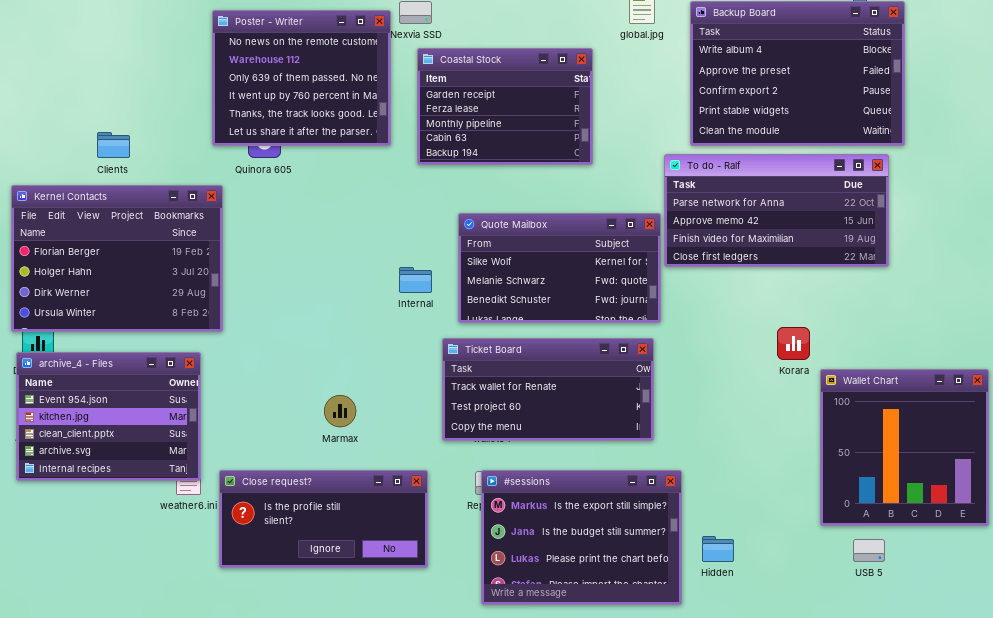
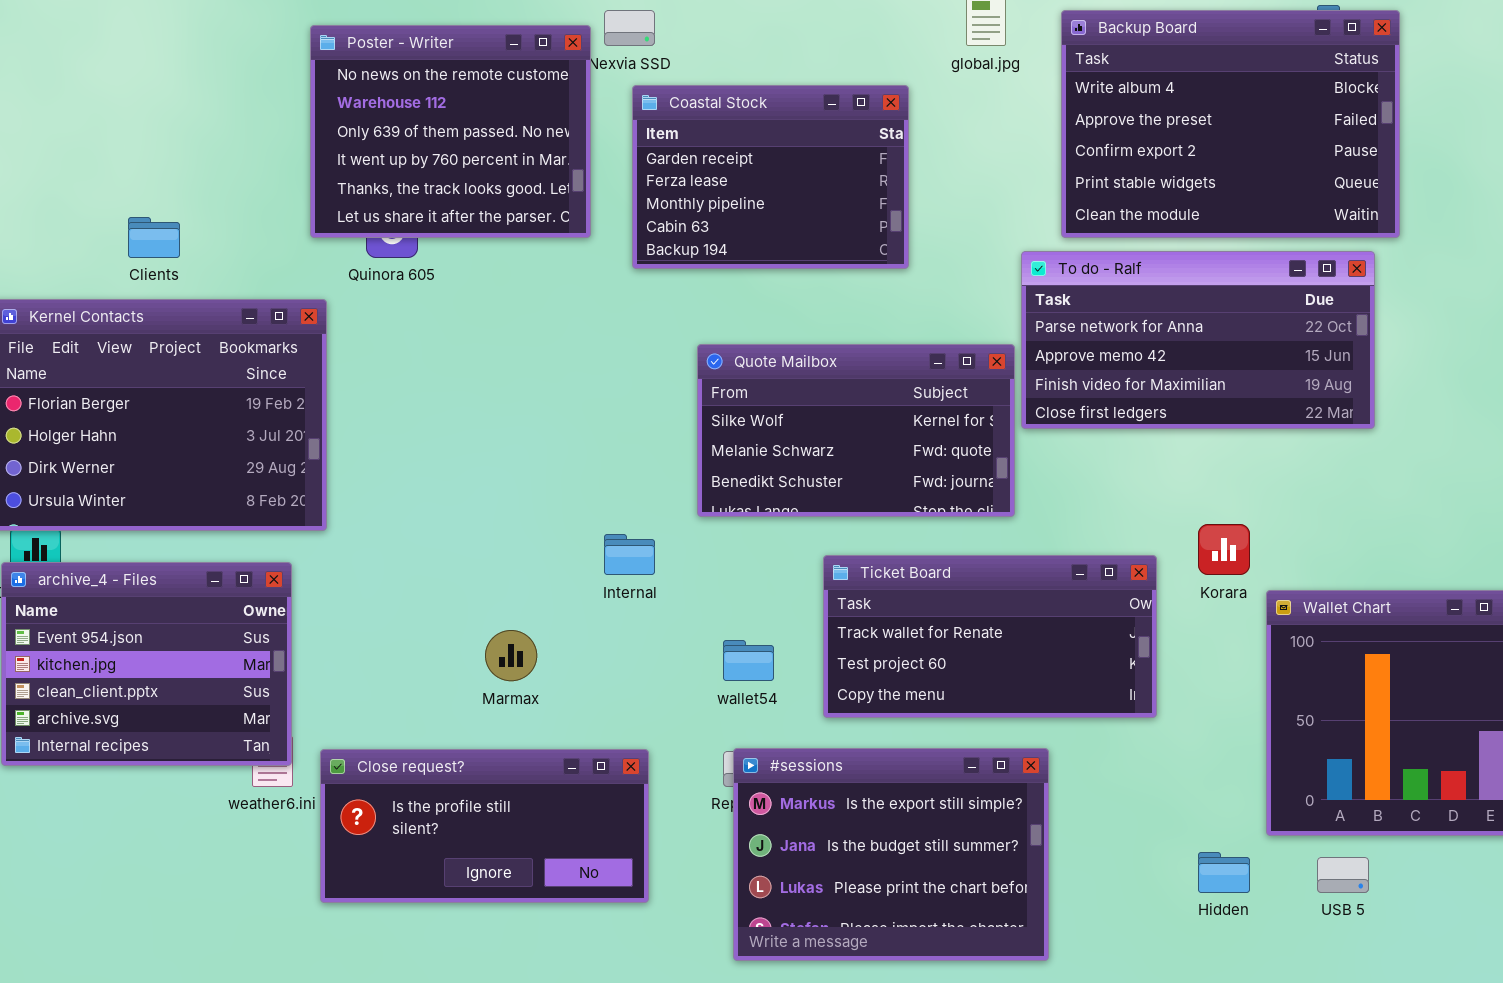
Internal: [399,267,432,293] -> [604,534,655,575], moved
Ticket Board: [442,338,654,441] -> [823,555,1157,718], moved
Hidden: [702,536,734,562] -> [1198,852,1250,893], moved

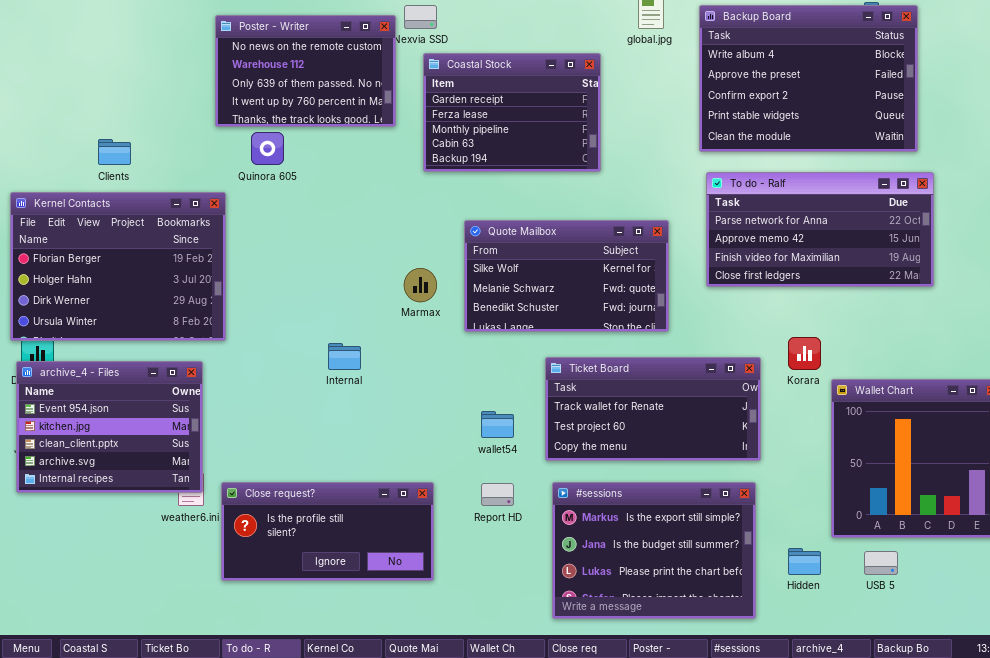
Poster - Writer: [310,25,591,238] -> [215,15,396,127], resized
To do - Ralf: [1021,251,1375,429] -> [706,172,934,287], moved
Internal: [604,534,655,575] -> [328,343,361,370], moved
Marmax: [485,630,537,681] -> [404,268,437,302], moved
#sessions: [733,748,1049,961] -> [552,482,756,619], moved

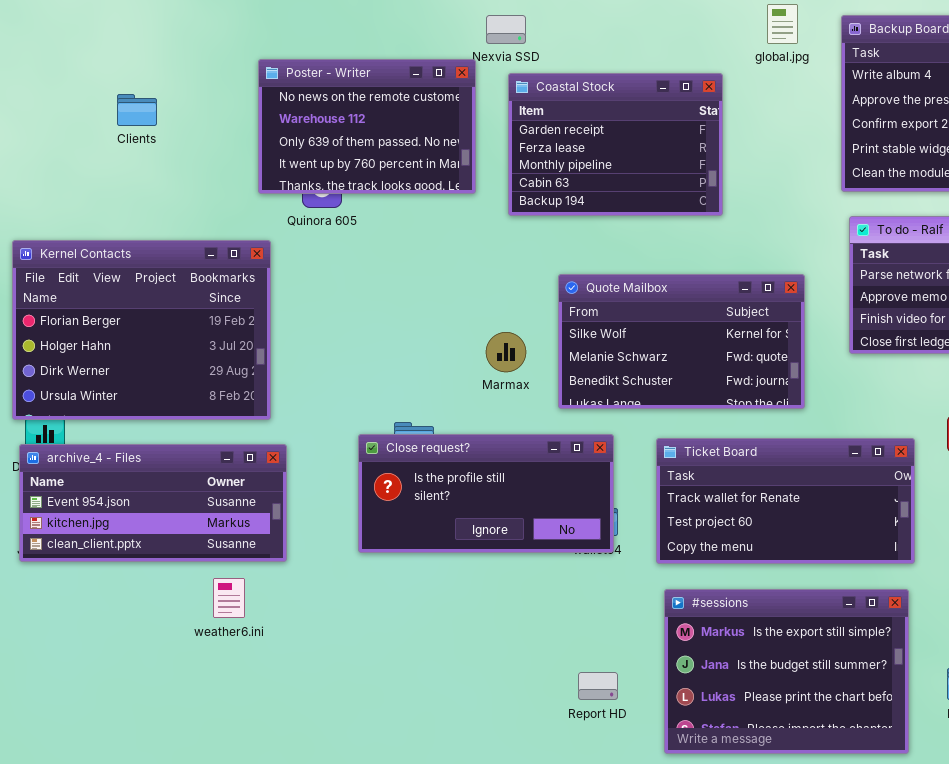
Poster - Writer: [215,15,396,127] -> [258,59,476,194], moved
Clients: [98,139,131,165] -> [117,94,157,126], moved
archive_4 - Files: [16,361,203,493] -> [19,444,287,562], resized
Close request?: [221,482,434,581] -> [358,434,614,553], moved
Report HD: [481,483,514,506] -> [578,672,618,700], moved

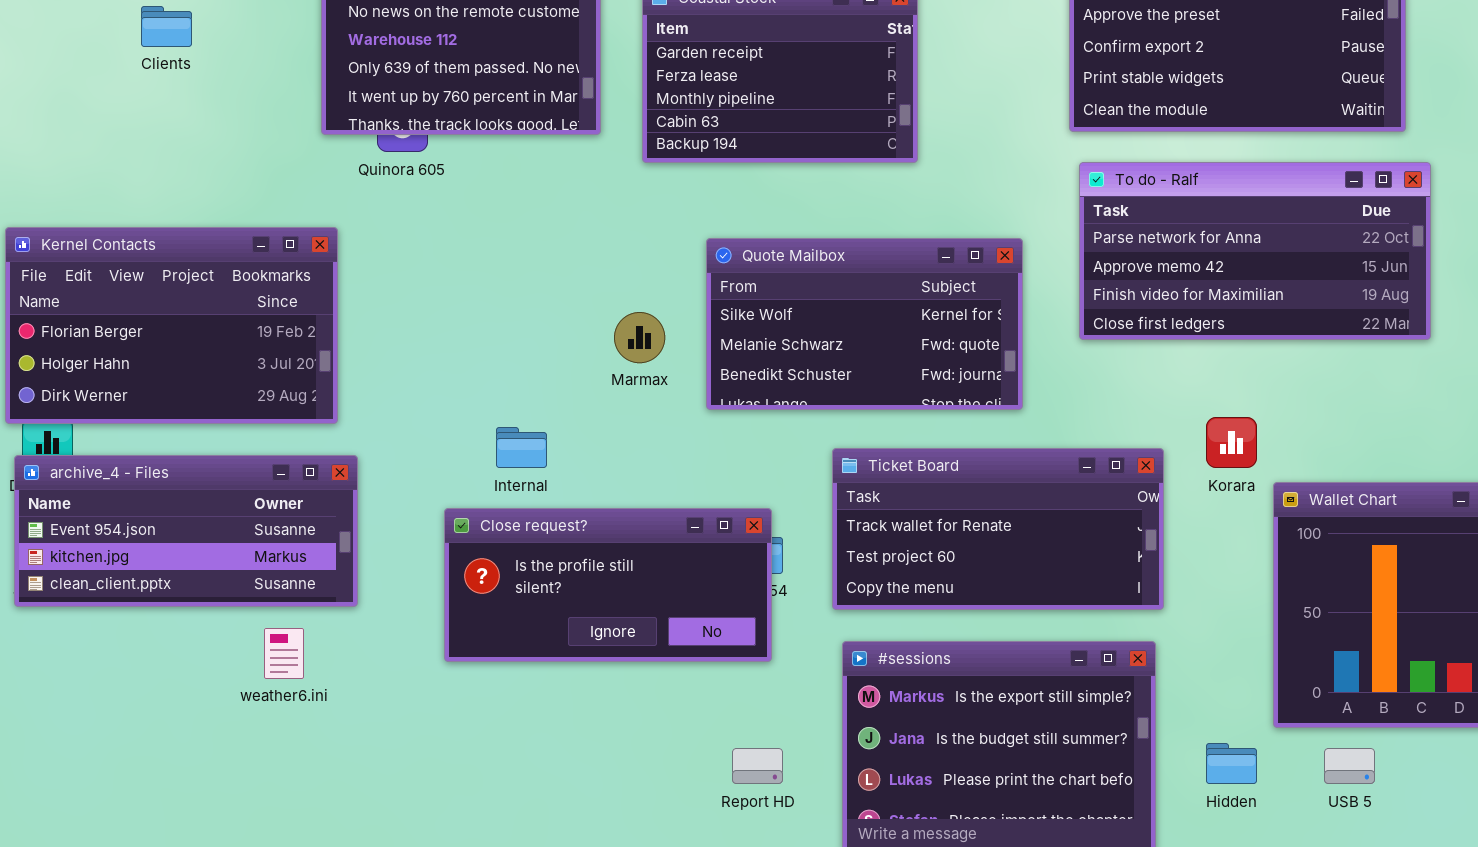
Kernel Contacts: [12,240,271,420] -> [5,227,338,424], resized
Close request?: [358,434,614,553] -> [444,508,772,662], moved

